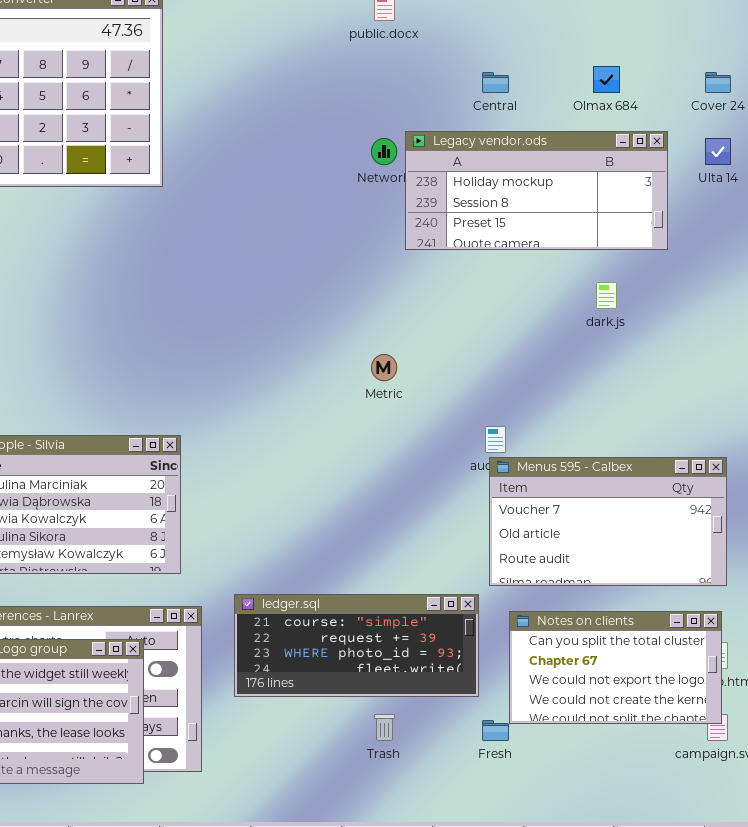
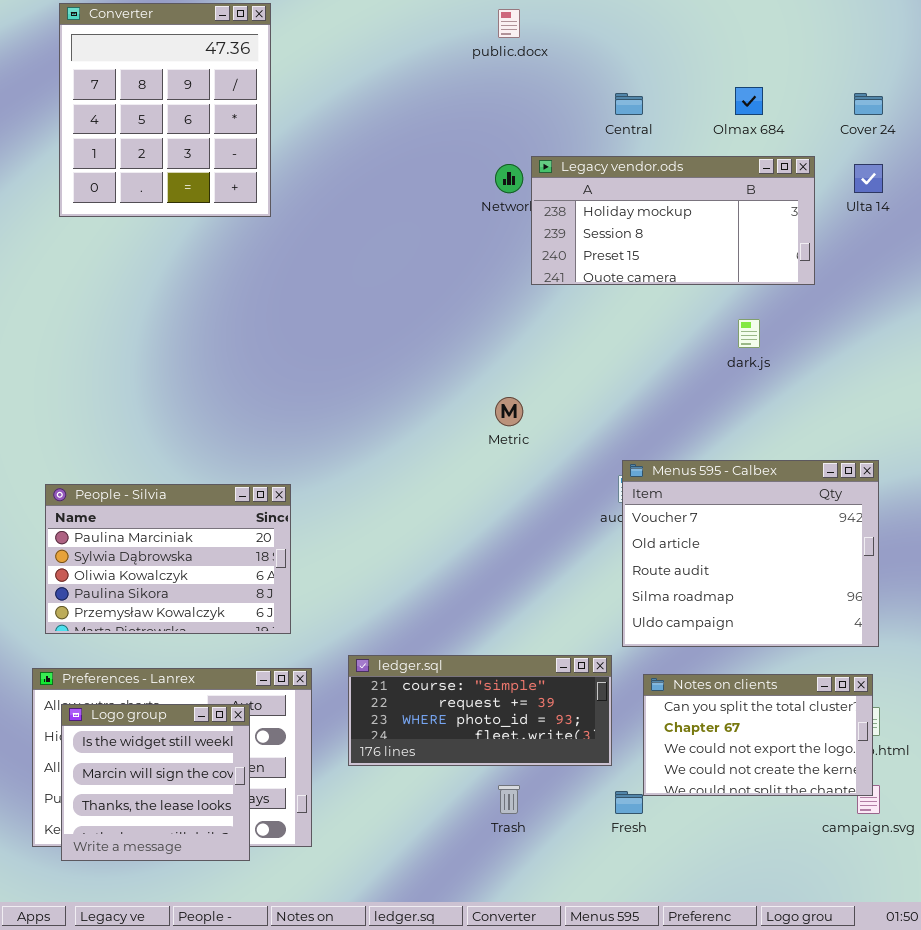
Menus 595 - Calbex: [489,457,727,586] -> [622,460,879,647], resized

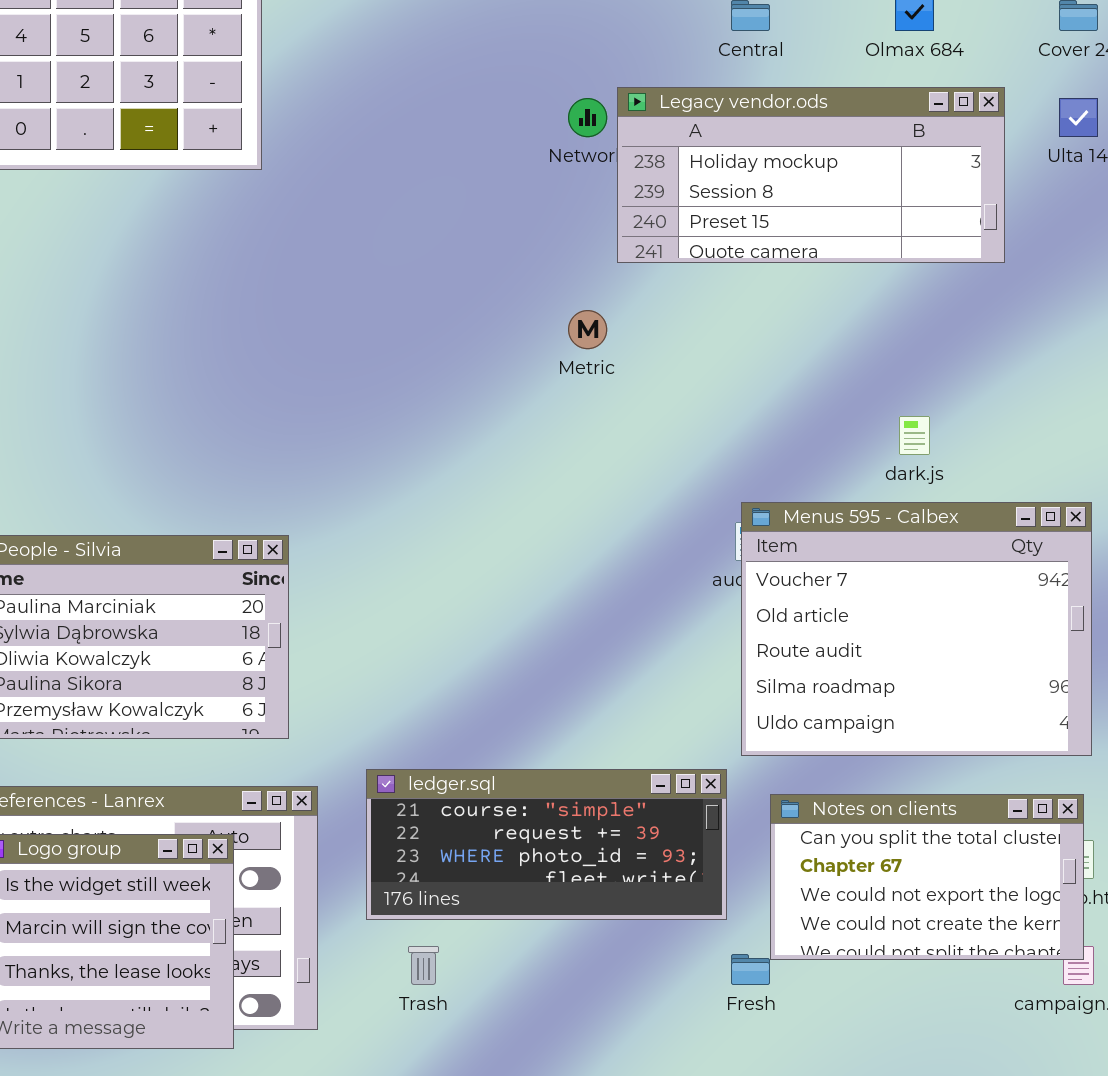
dark.js: [738,319,760,348] -> [899,416,930,455], moved
Metric: [495,397,523,426] -> [568,310,607,349], moved
Trash: [498,785,520,814] -> [408,946,439,985], moved

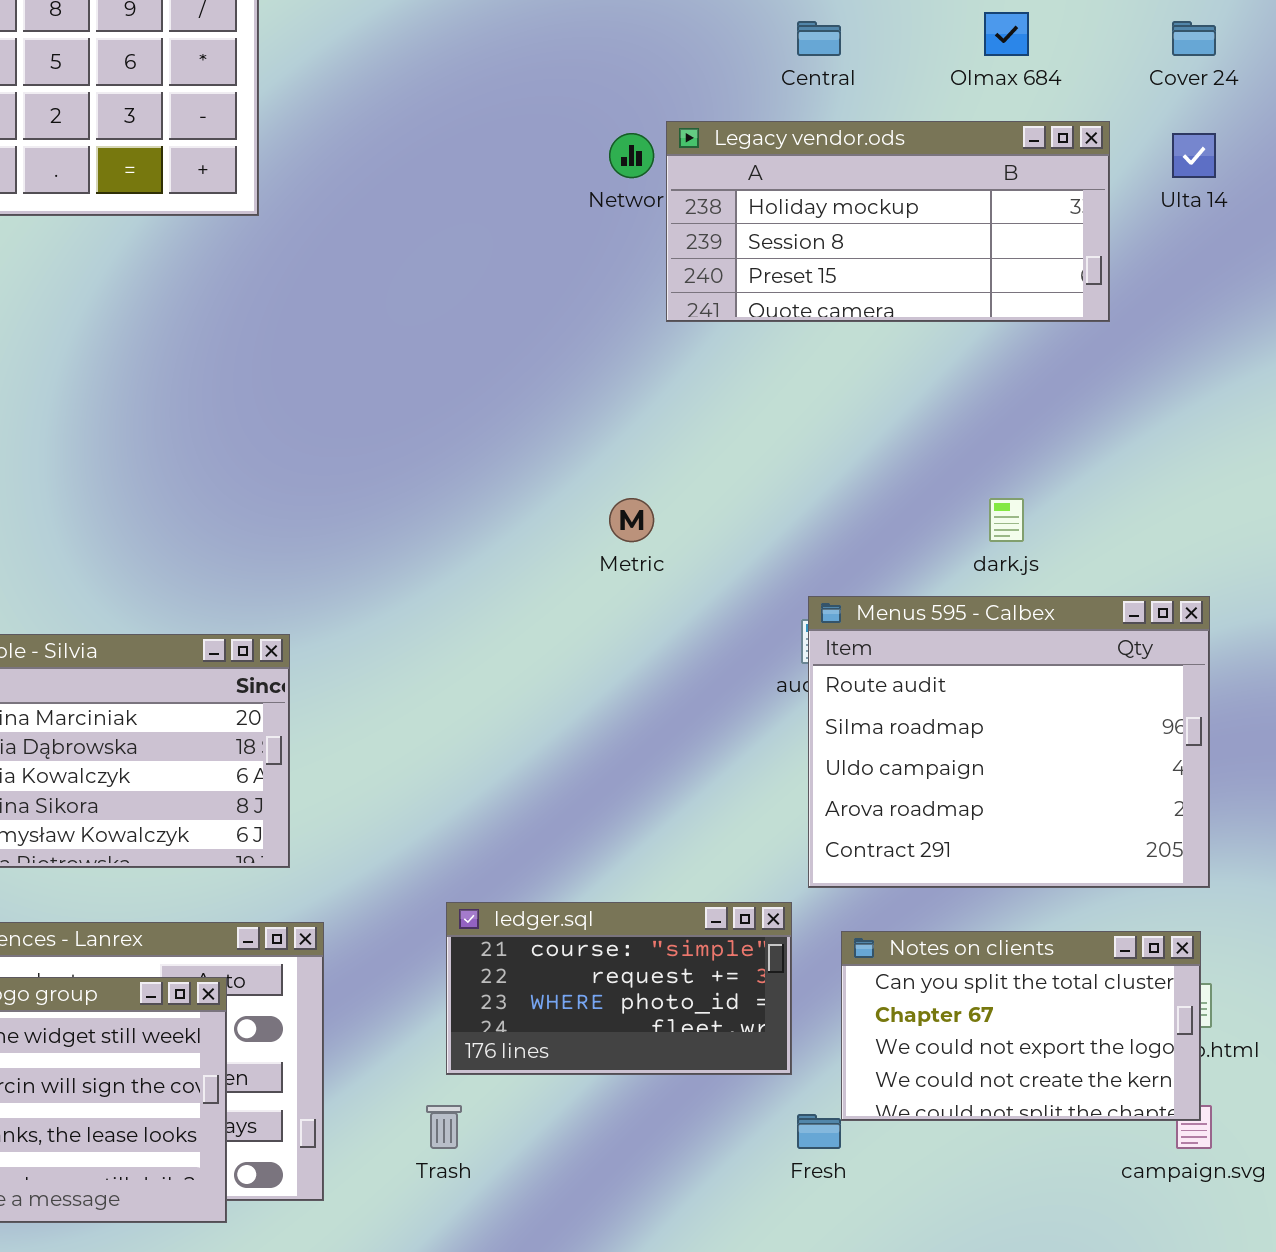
Metric: [568,310,607,349] -> [609,498,654,542], moved
Menus 595 - Calbex: [741,502,1092,756] -> [808,596,1210,888], scrolled down 2 rows
ledger.sql: [366,769,727,920] -> [446,902,792,1075], resized

